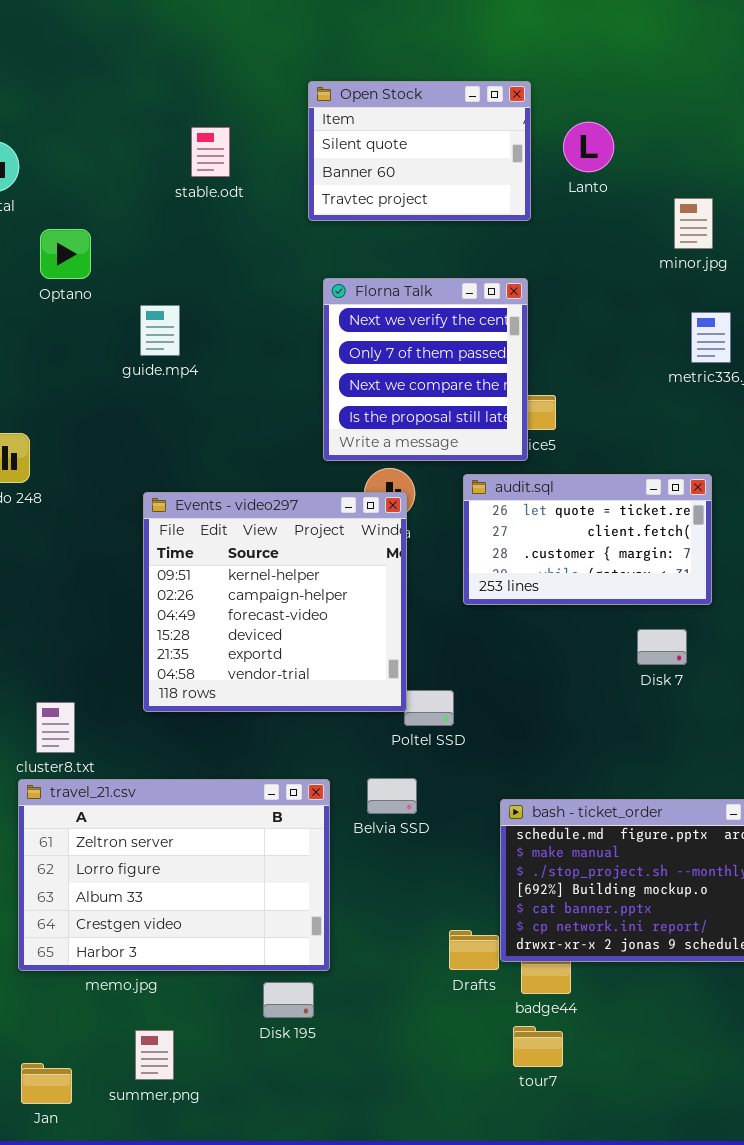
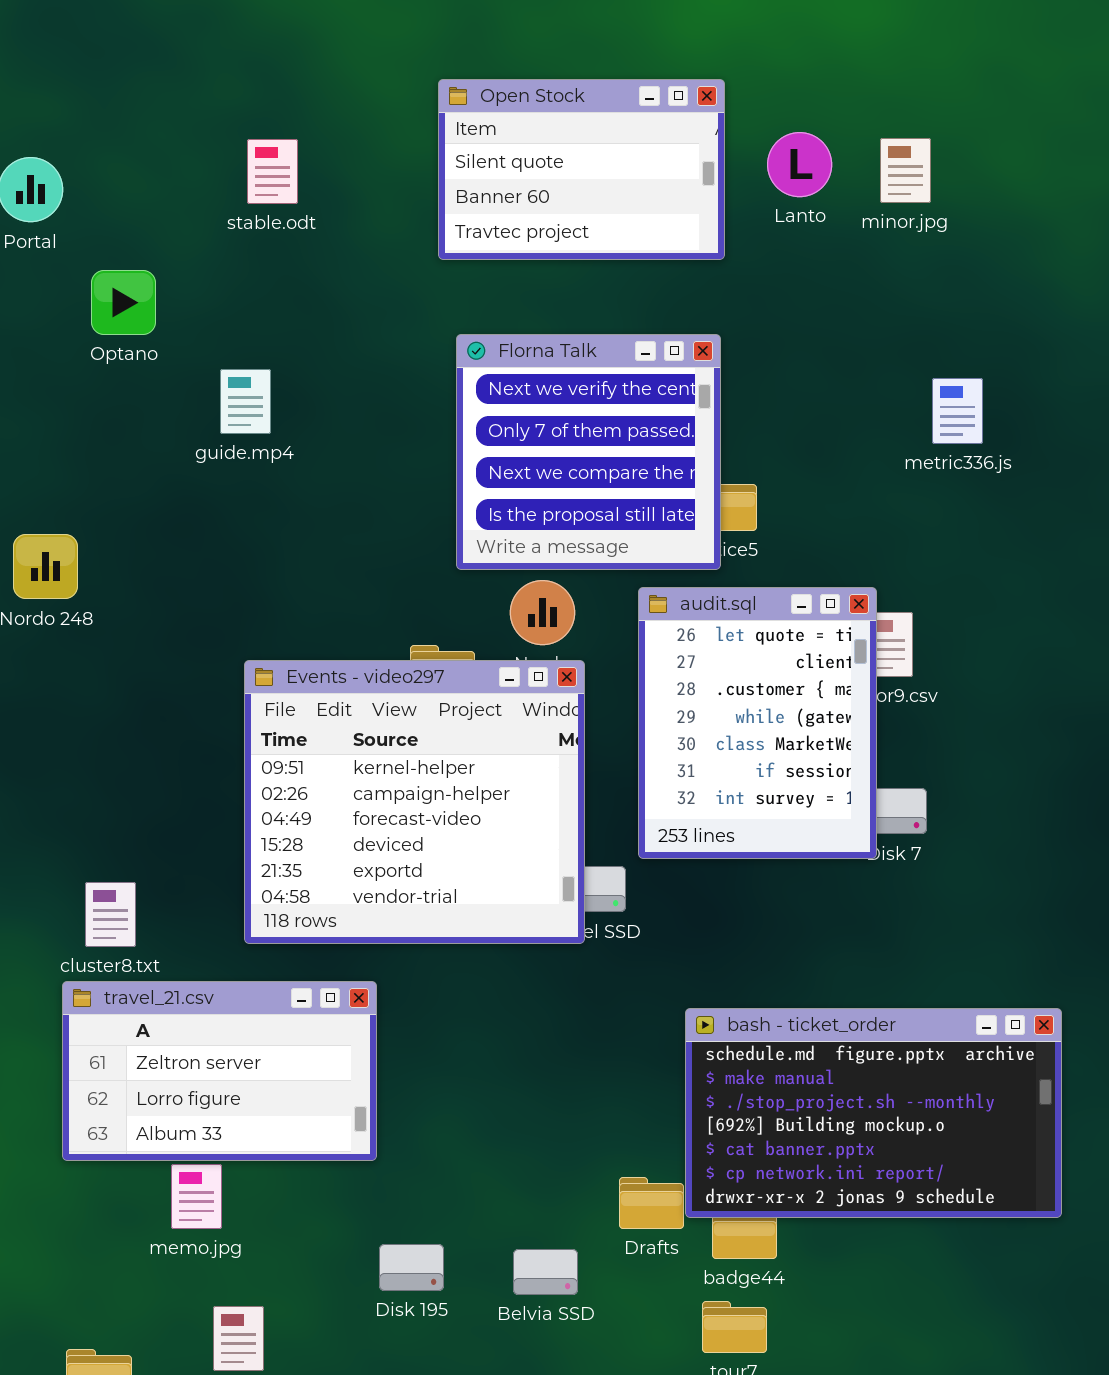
stable.odt: [191,127,230,177] -> [247,139,298,204], moved
minor.jpg: [674,198,713,249] -> [880,138,931,203], moved
audit.sql: [463,474,712,605] -> [638,587,877,859], resized
Events - video297: [143,492,407,712] -> [244,660,585,944], moved
Belvia SSD: [367,778,417,814] -> [513,1249,578,1295], moved
travel_21.csv: [18,779,330,971] -> [62,981,377,1161], resized

